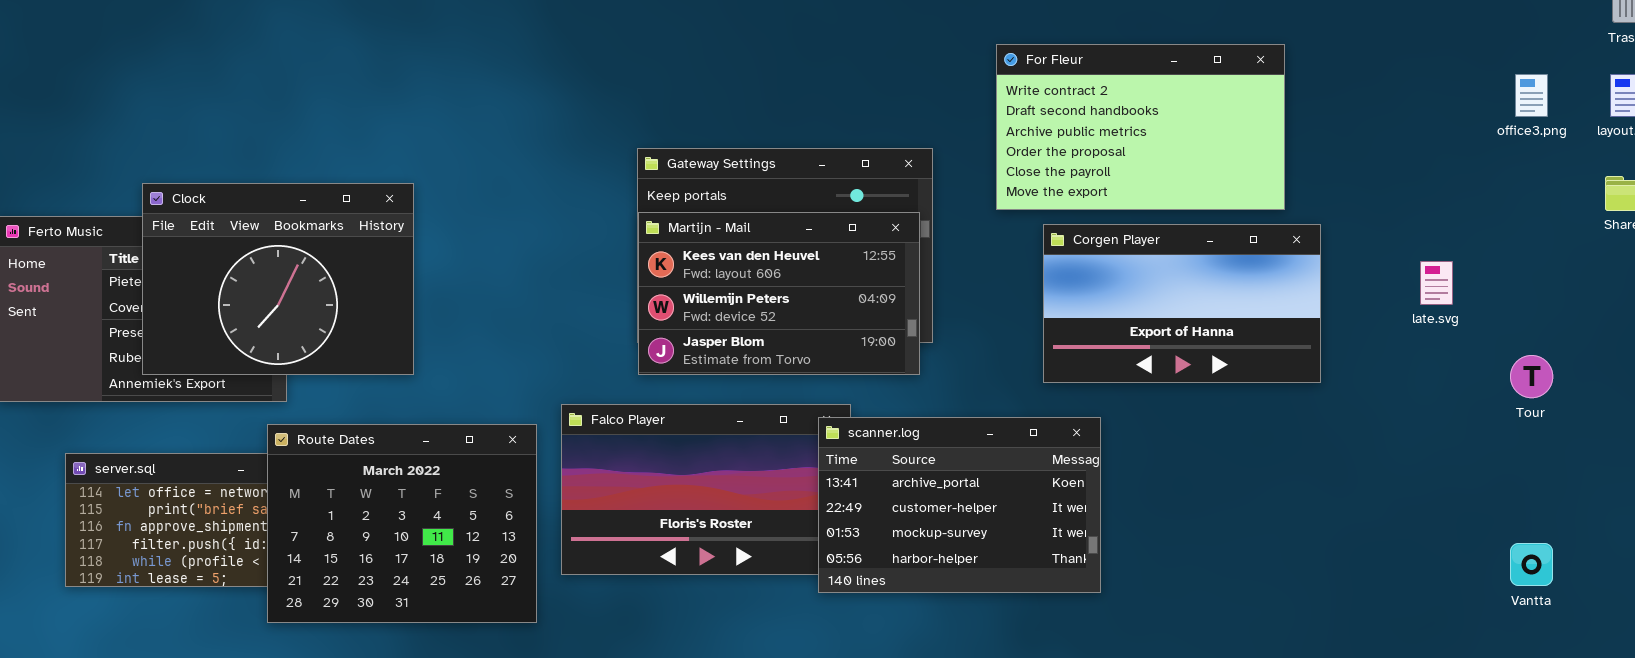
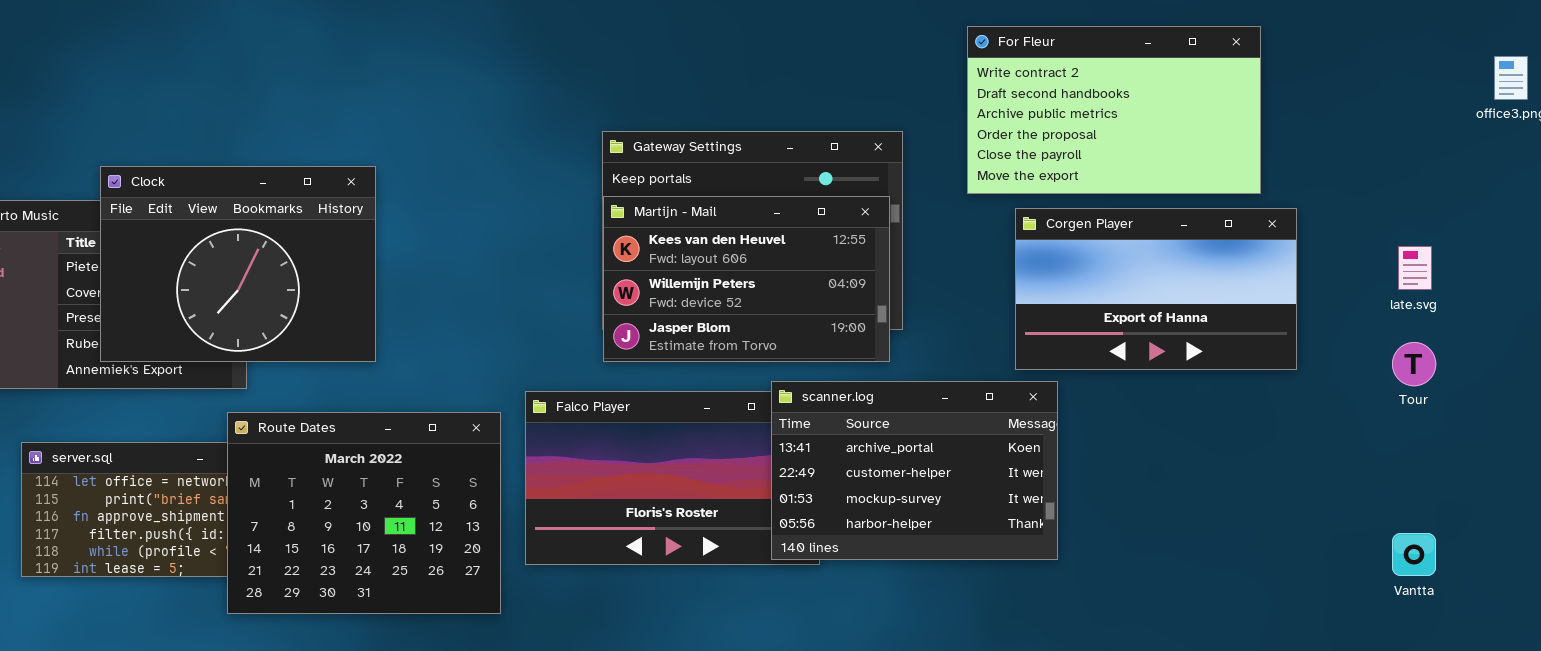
Tour: [1510,355,1553,398] -> [1392,342,1436,386], moved
scanner.log: [818,417,1101,593] -> [771,381,1058,560], moved
Vantta: [1510,543,1553,586] -> [1392,533,1436,576], moved

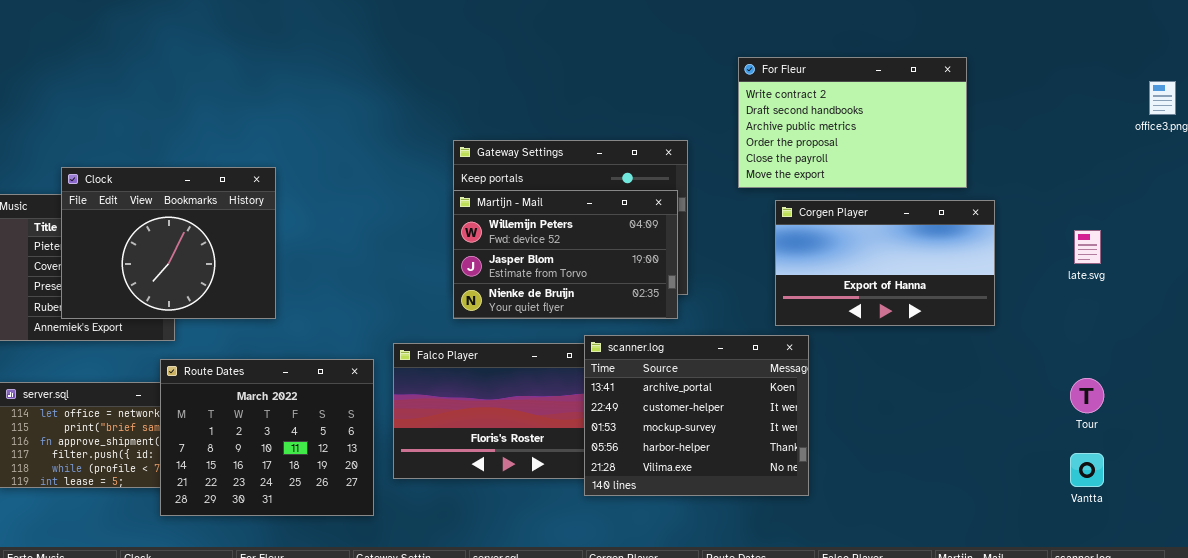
Martijn - Mail: [603,196,890,362] -> [453,190,678,319], scrolled down 1 row
Tour: [1392,342,1436,386] -> [1070,378,1104,413], moved
scanner.log: [771,381,1058,560] -> [584,335,809,496], resized

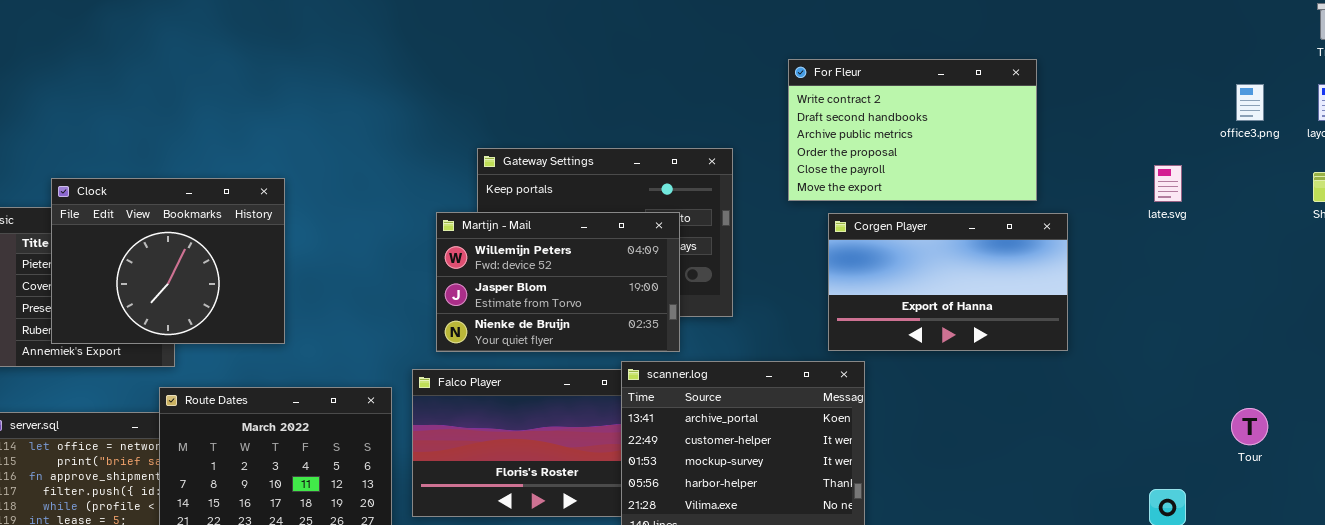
Martijn - Mail: [453,190,678,319] -> [436,212,680,352], moved
late.svg: [1074,230,1101,264] -> [1154,165,1182,202], moved
Tour: [1070,378,1104,413] -> [1231,408,1268,445], moved

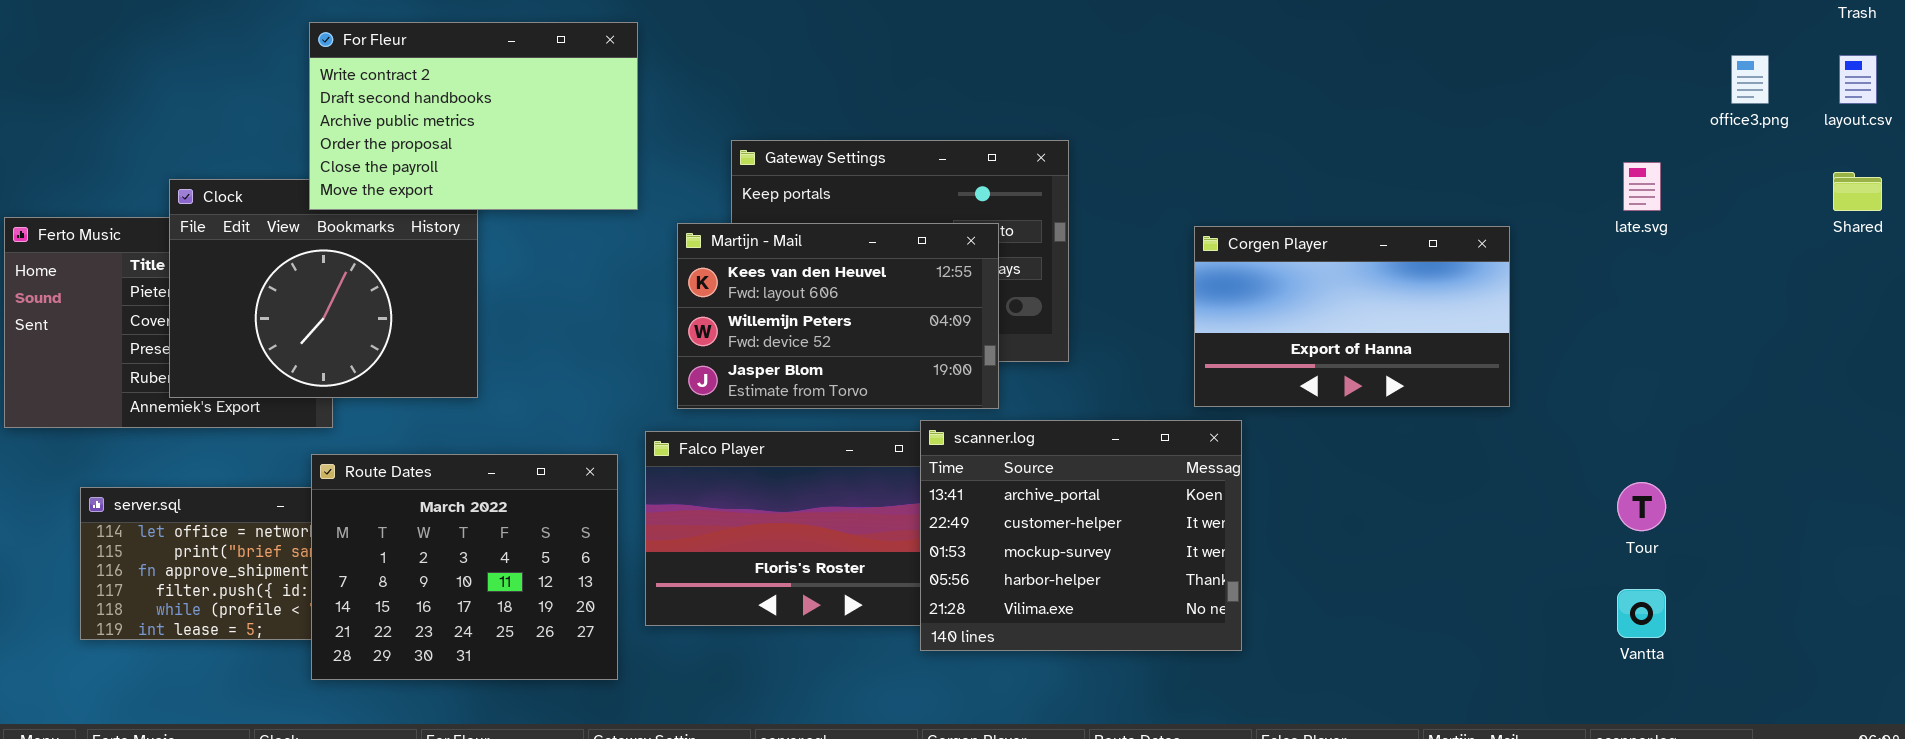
For Fleur: [788,59,1037,201] -> [309,22,638,210], moved
Martijn - Mail: [436,212,680,352] -> [677,223,999,409], scrolled up 1 row
Tour: [1231,408,1268,445] -> [1617,482,1666,531], moved

